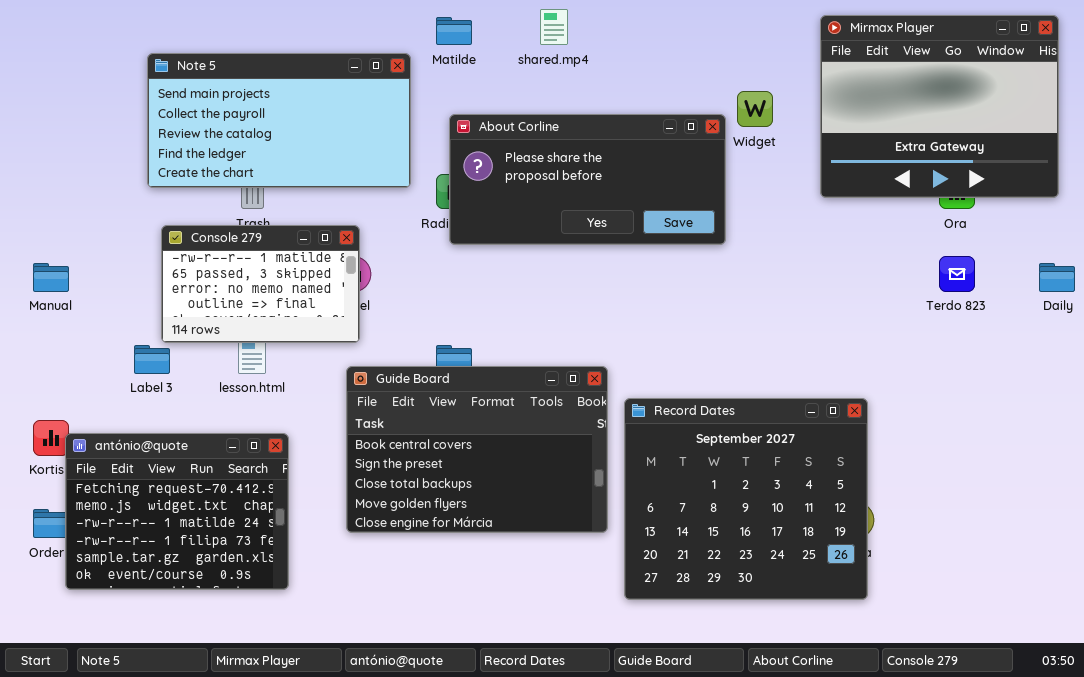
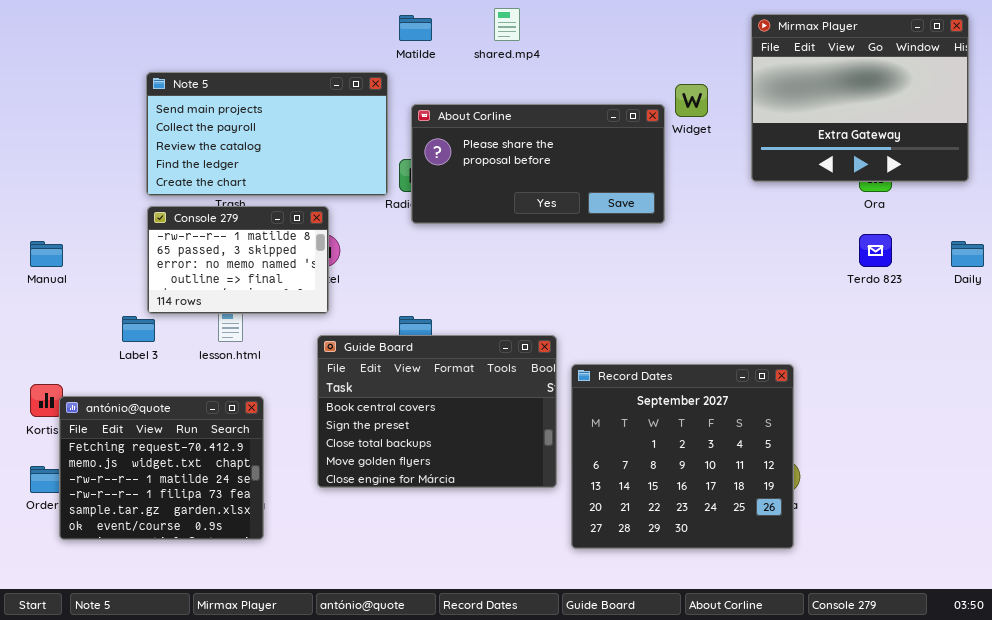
Note 5: [147,53,411,188] -> [146,72,388,196], moved

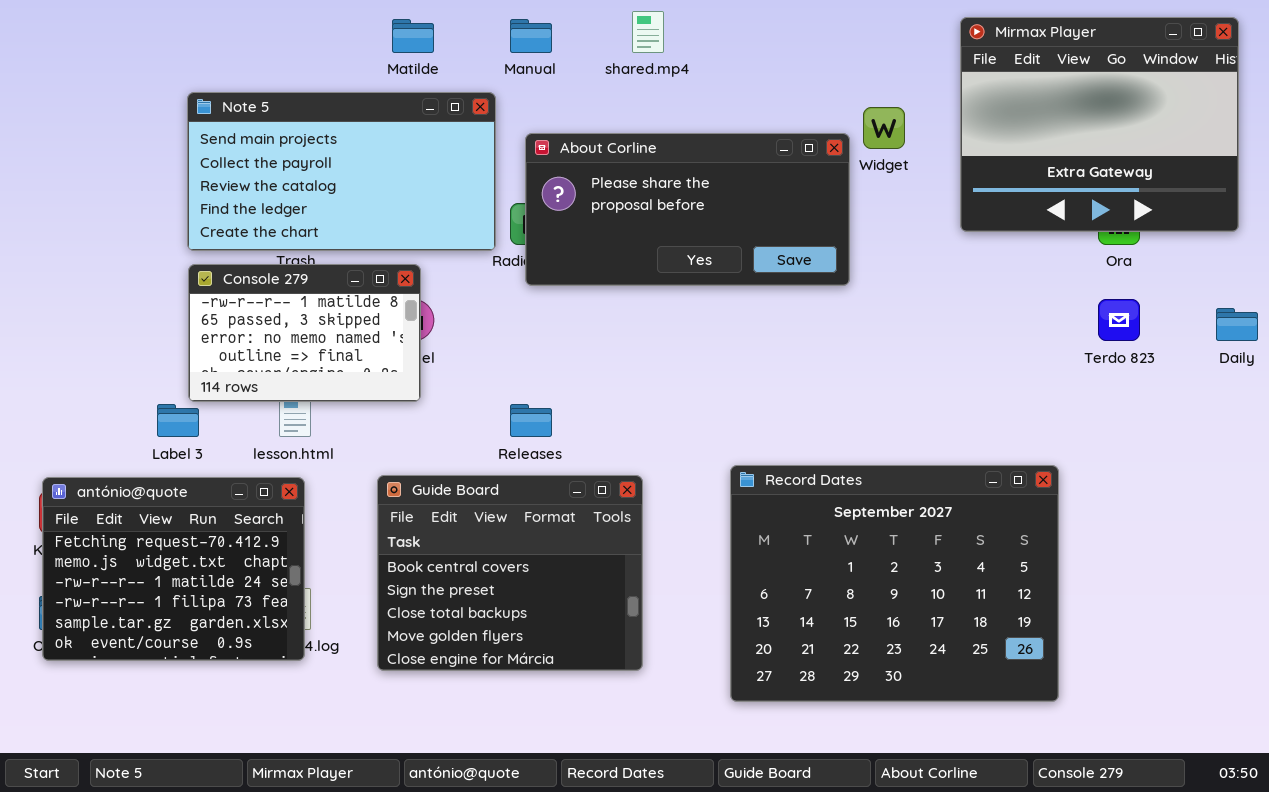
Matilde: [399,15,432,41] -> [392,19,434,53], moved
Manual: [30,241,63,267] -> [510,19,552,53], moved
Guide Board: [317,335,557,488] -> [377,475,643,671], moved, resized
Record Dates: [571,364,794,549] -> [730,465,1059,702], resized
antónio@quote: [59,396,264,540] -> [42,477,305,661], moved

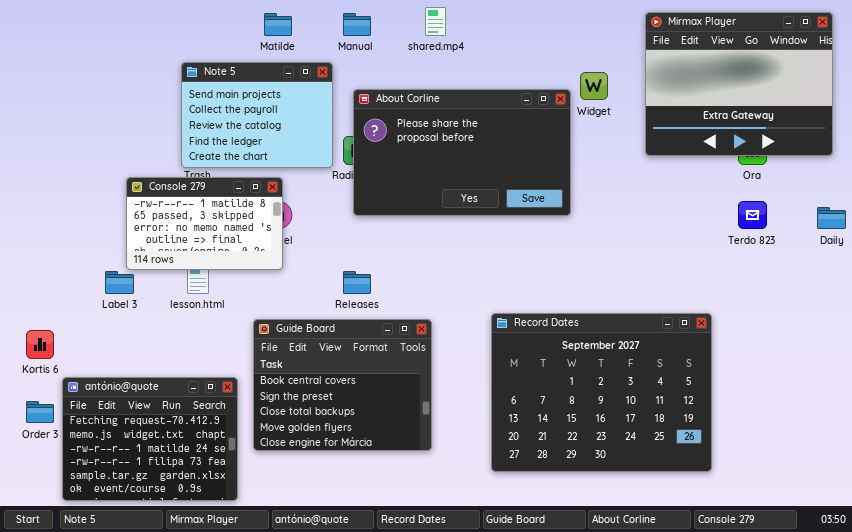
Note 5: [187,92,496,251] -> [181,62,333,168], resized
About Corline: [525,133,850,286] -> [353,89,571,216], resized
antónio@quote: [42,477,305,661] -> [62,377,238,501], moved

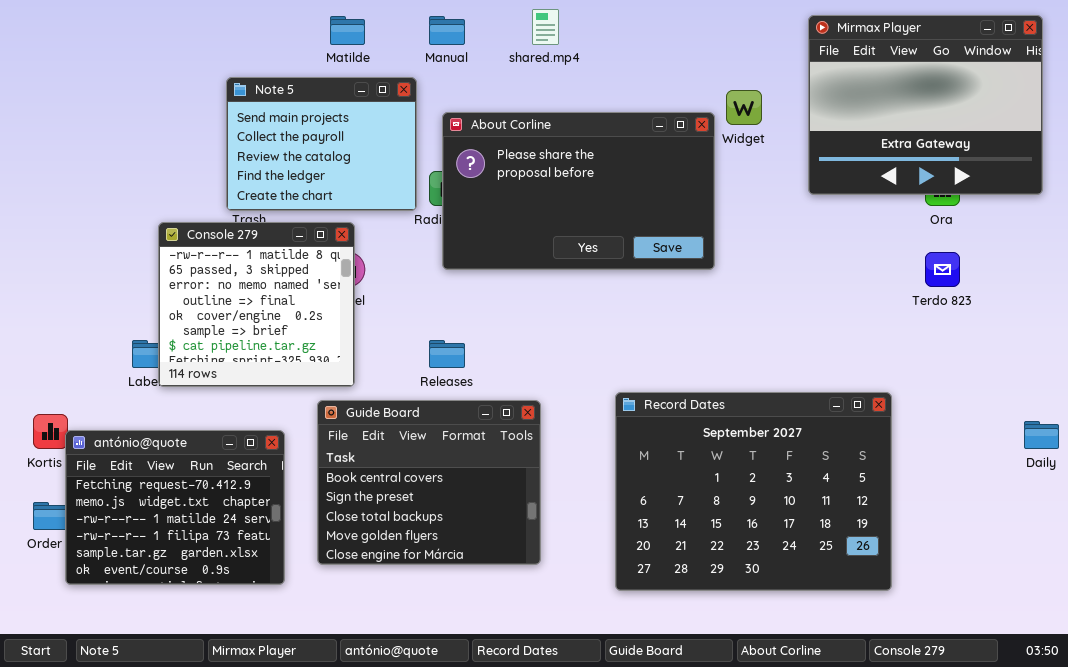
Console 279: [126,177,283,270] -> [158,222,355,387], resized
Daily: [817,207,846,229] -> [1024,421,1059,449], moved
antónio@quote: [62,377,238,501] -> [65,430,285,585], moved

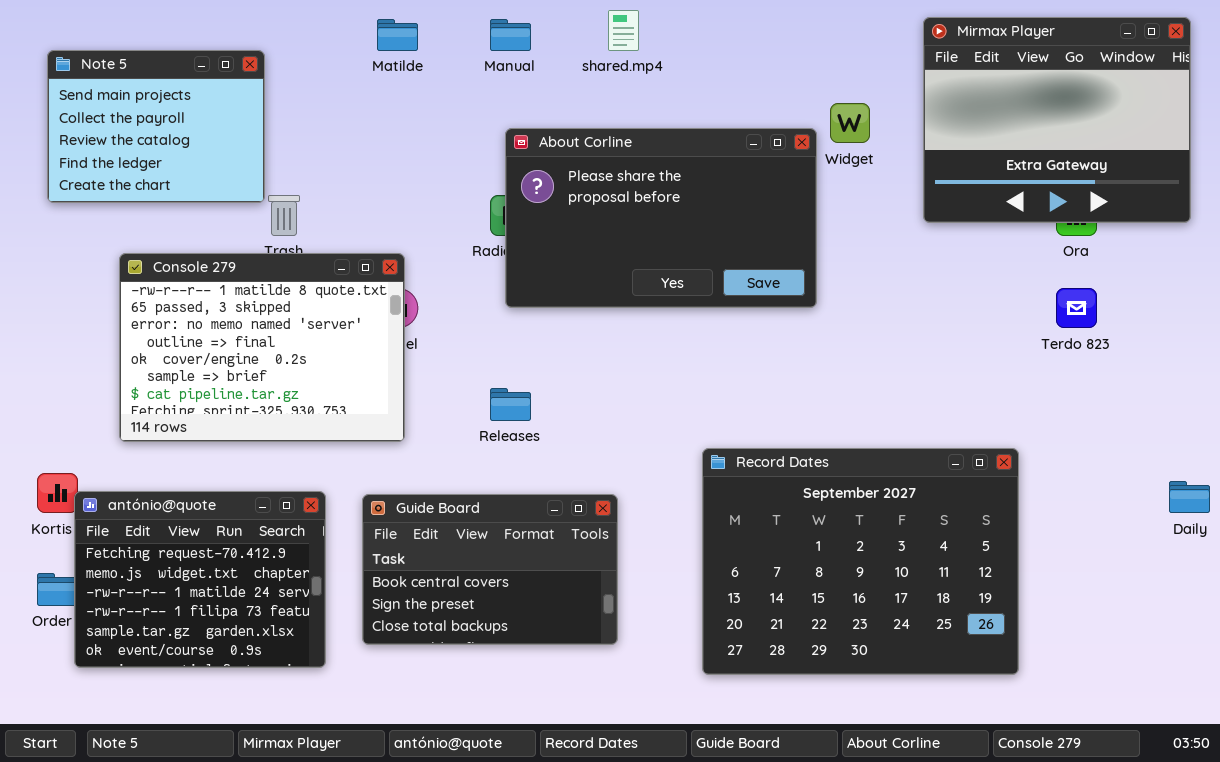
Note 5: [226,77,417,211] -> [47,50,265,203], moved
Console 279: [158,222,355,387] -> [119,253,405,442], resized
Guide Board: [317,400,541,565] -> [362,494,618,645], resized

